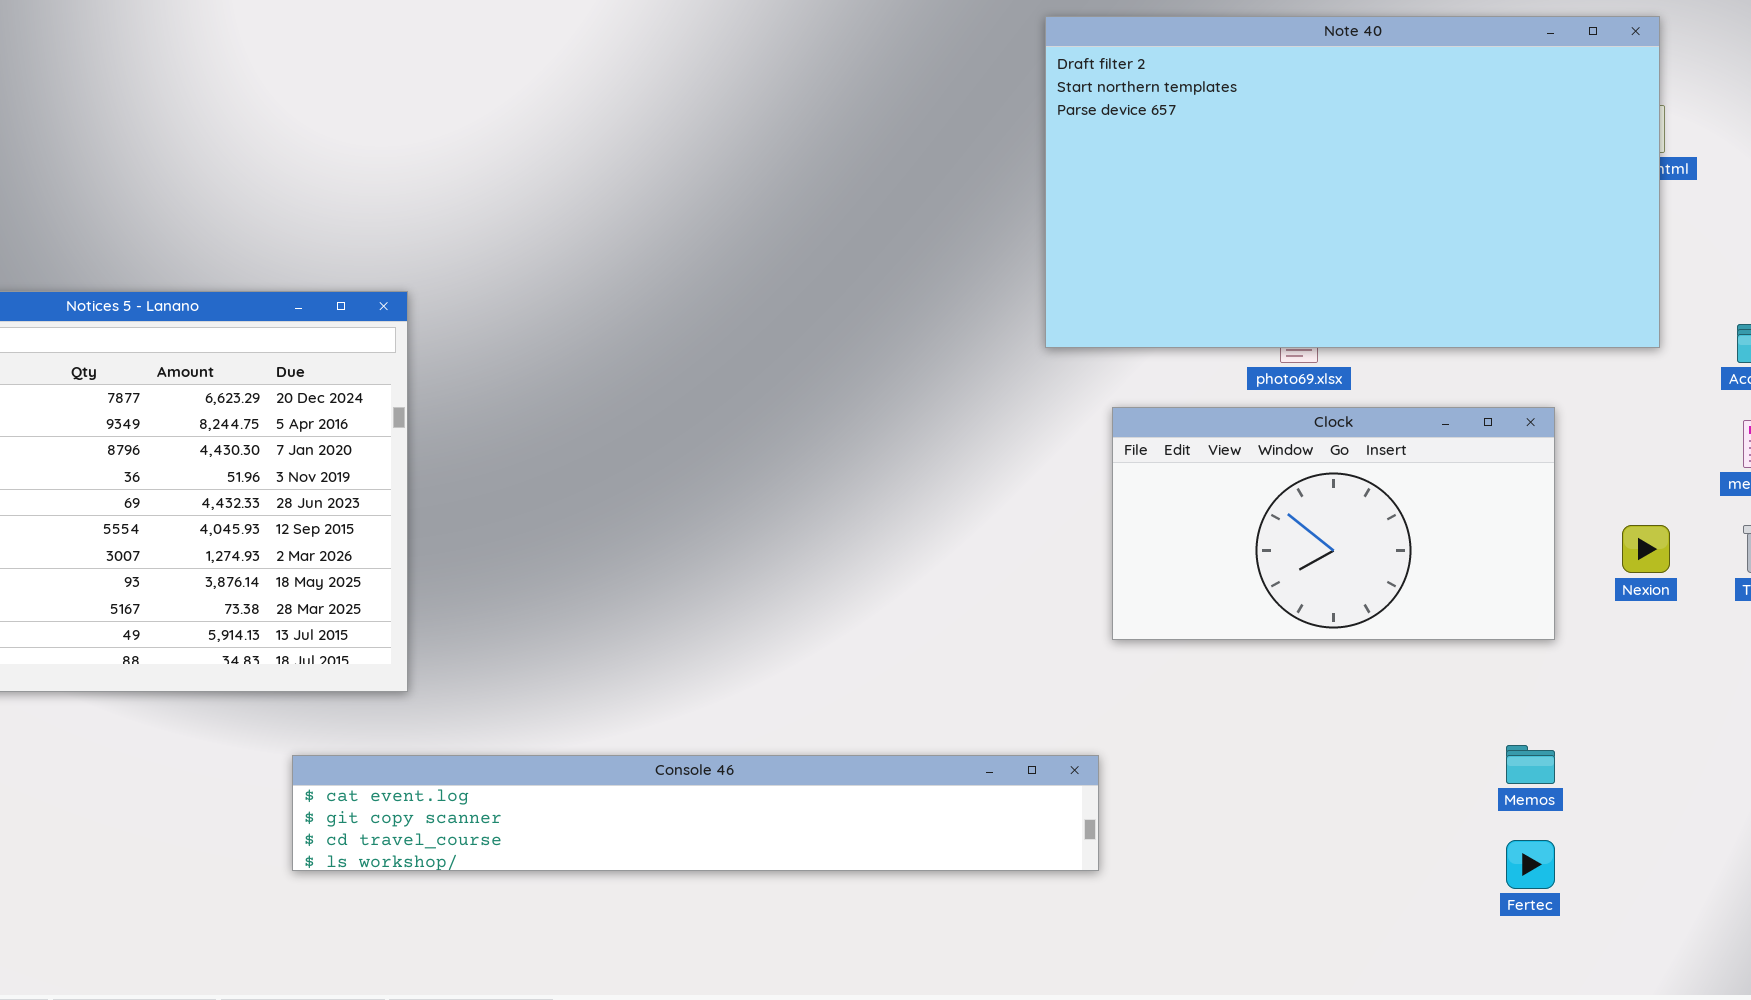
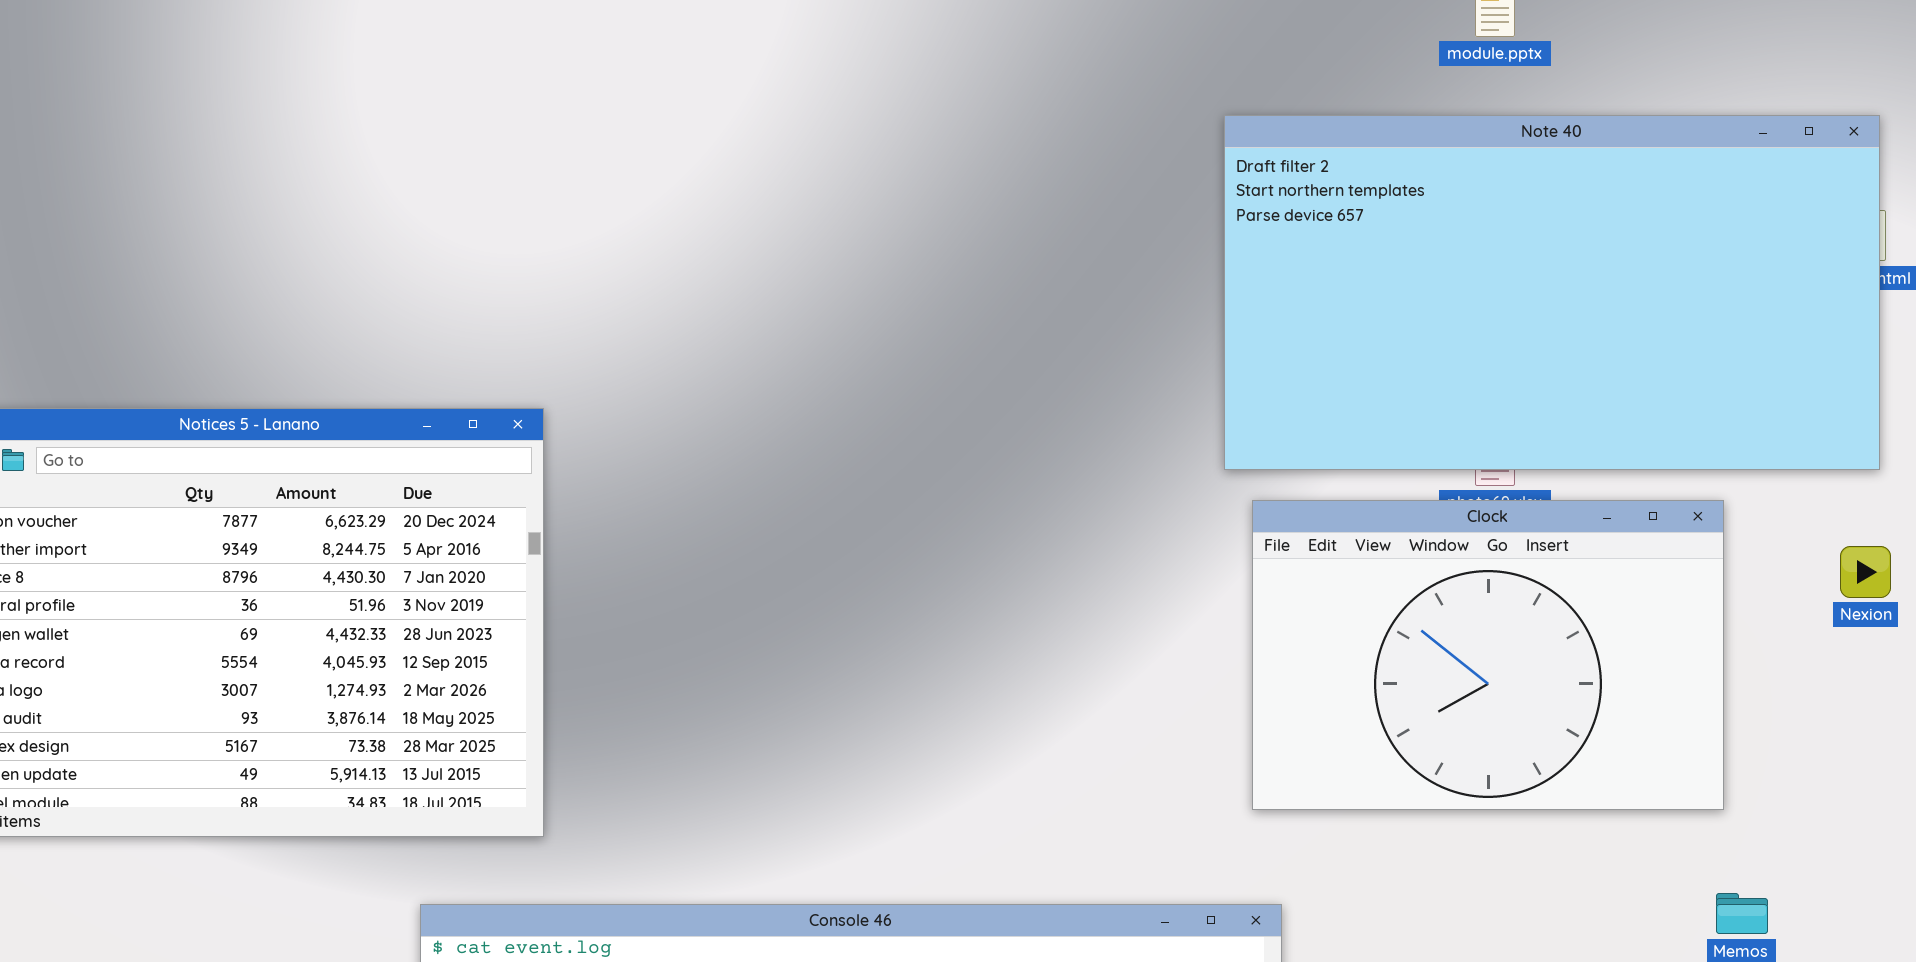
Clock: [1112,407,1555,640] -> [1252,500,1724,810], moved, resized
Nexion: [1622,525,1670,573] -> [1840,546,1891,598], moved

